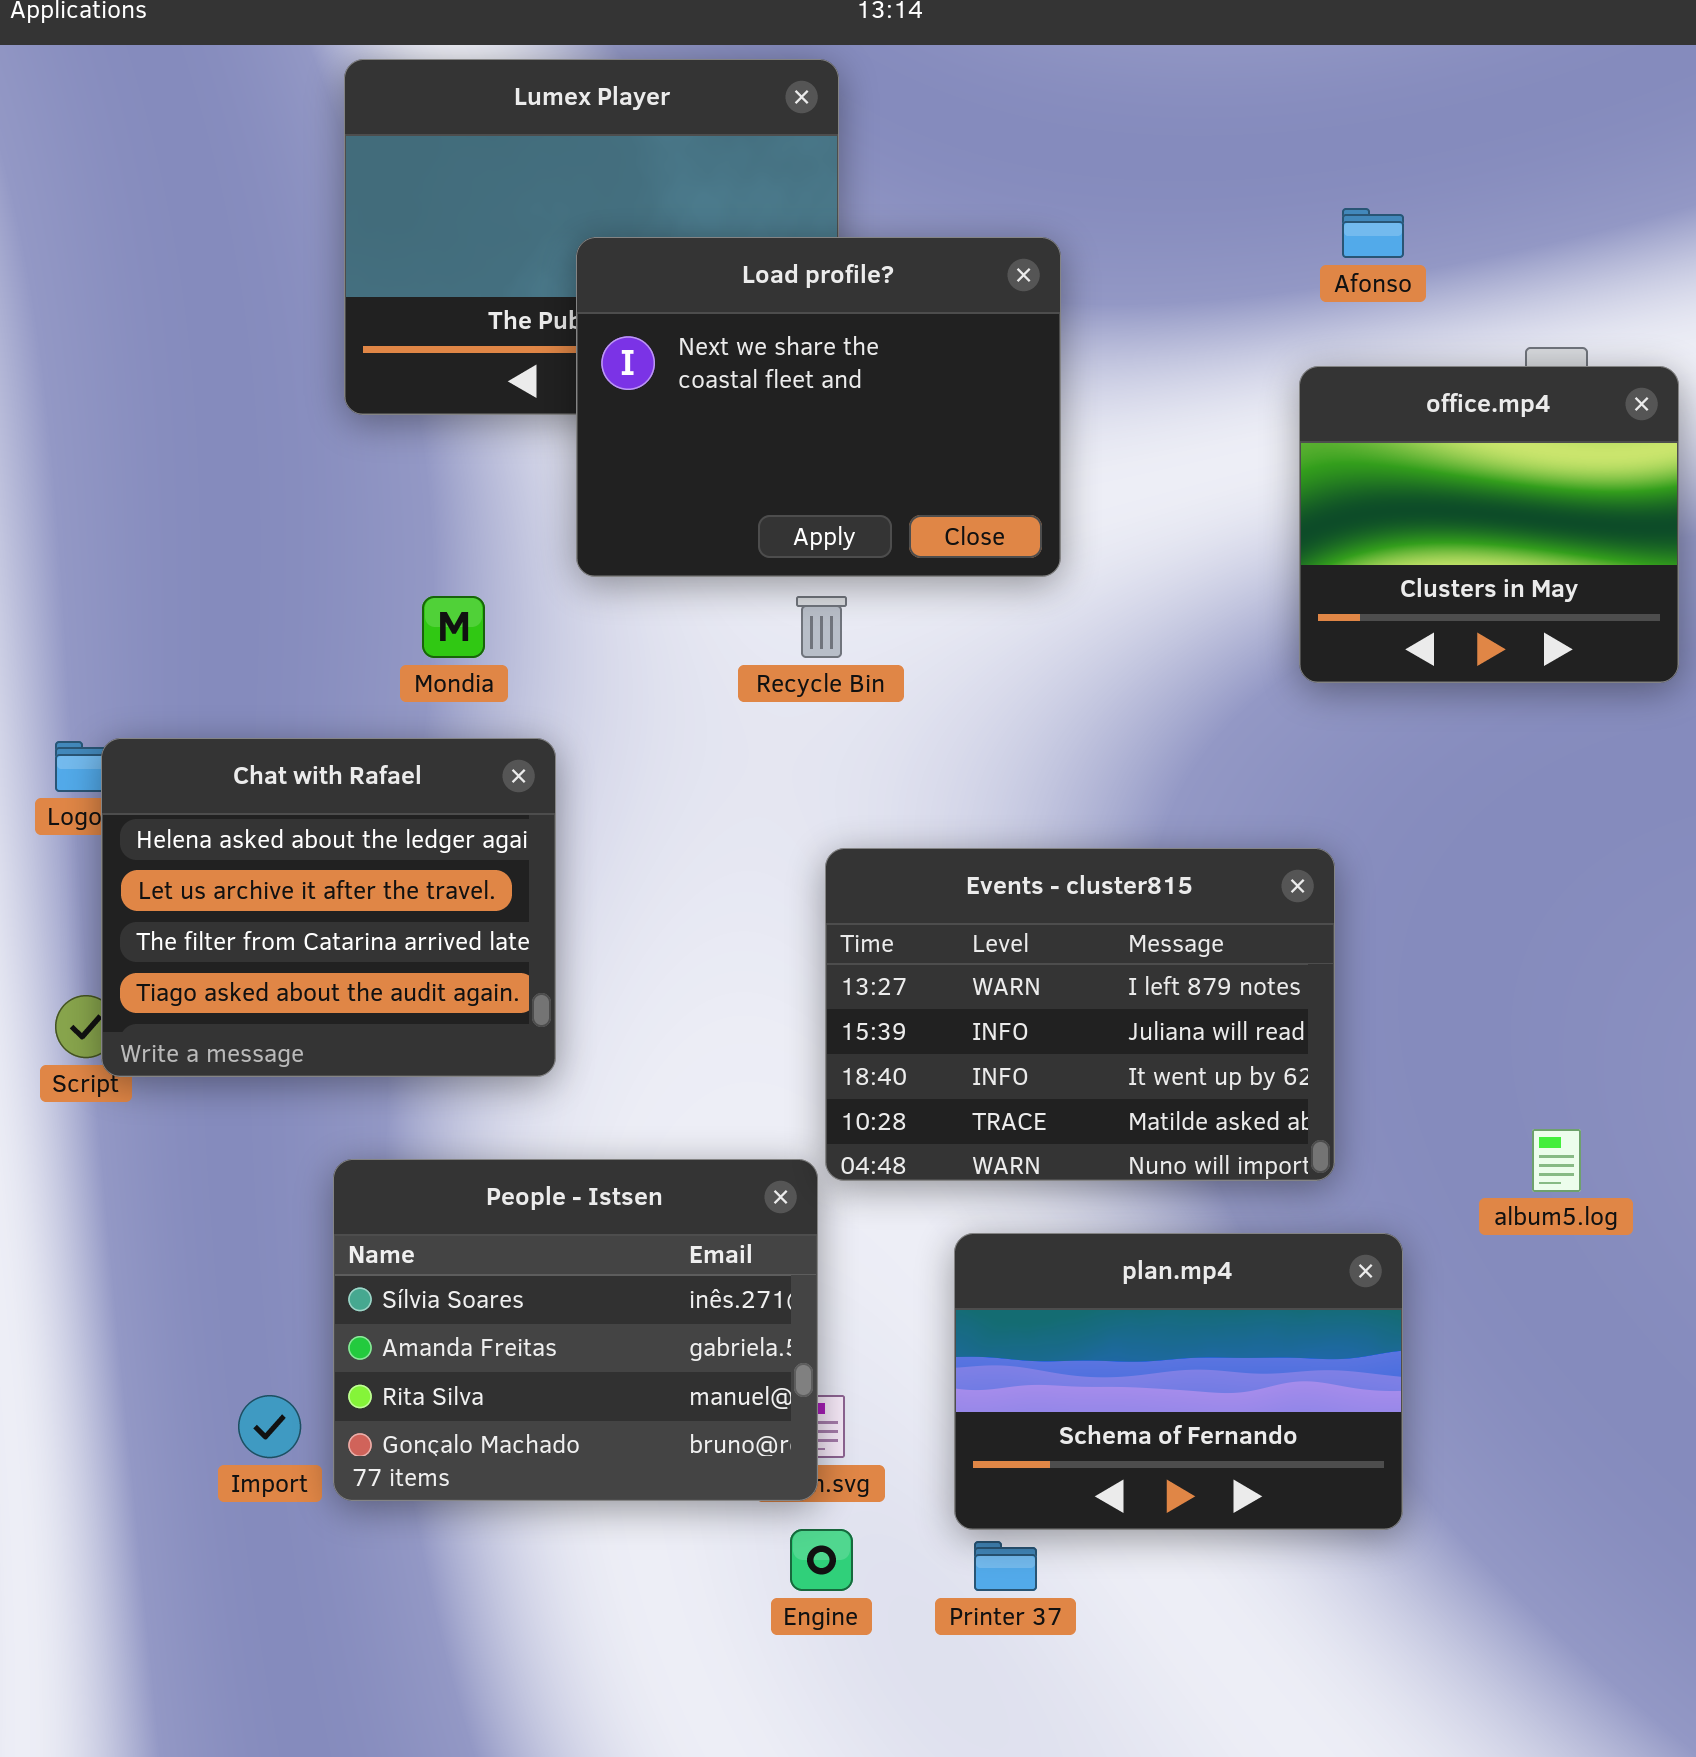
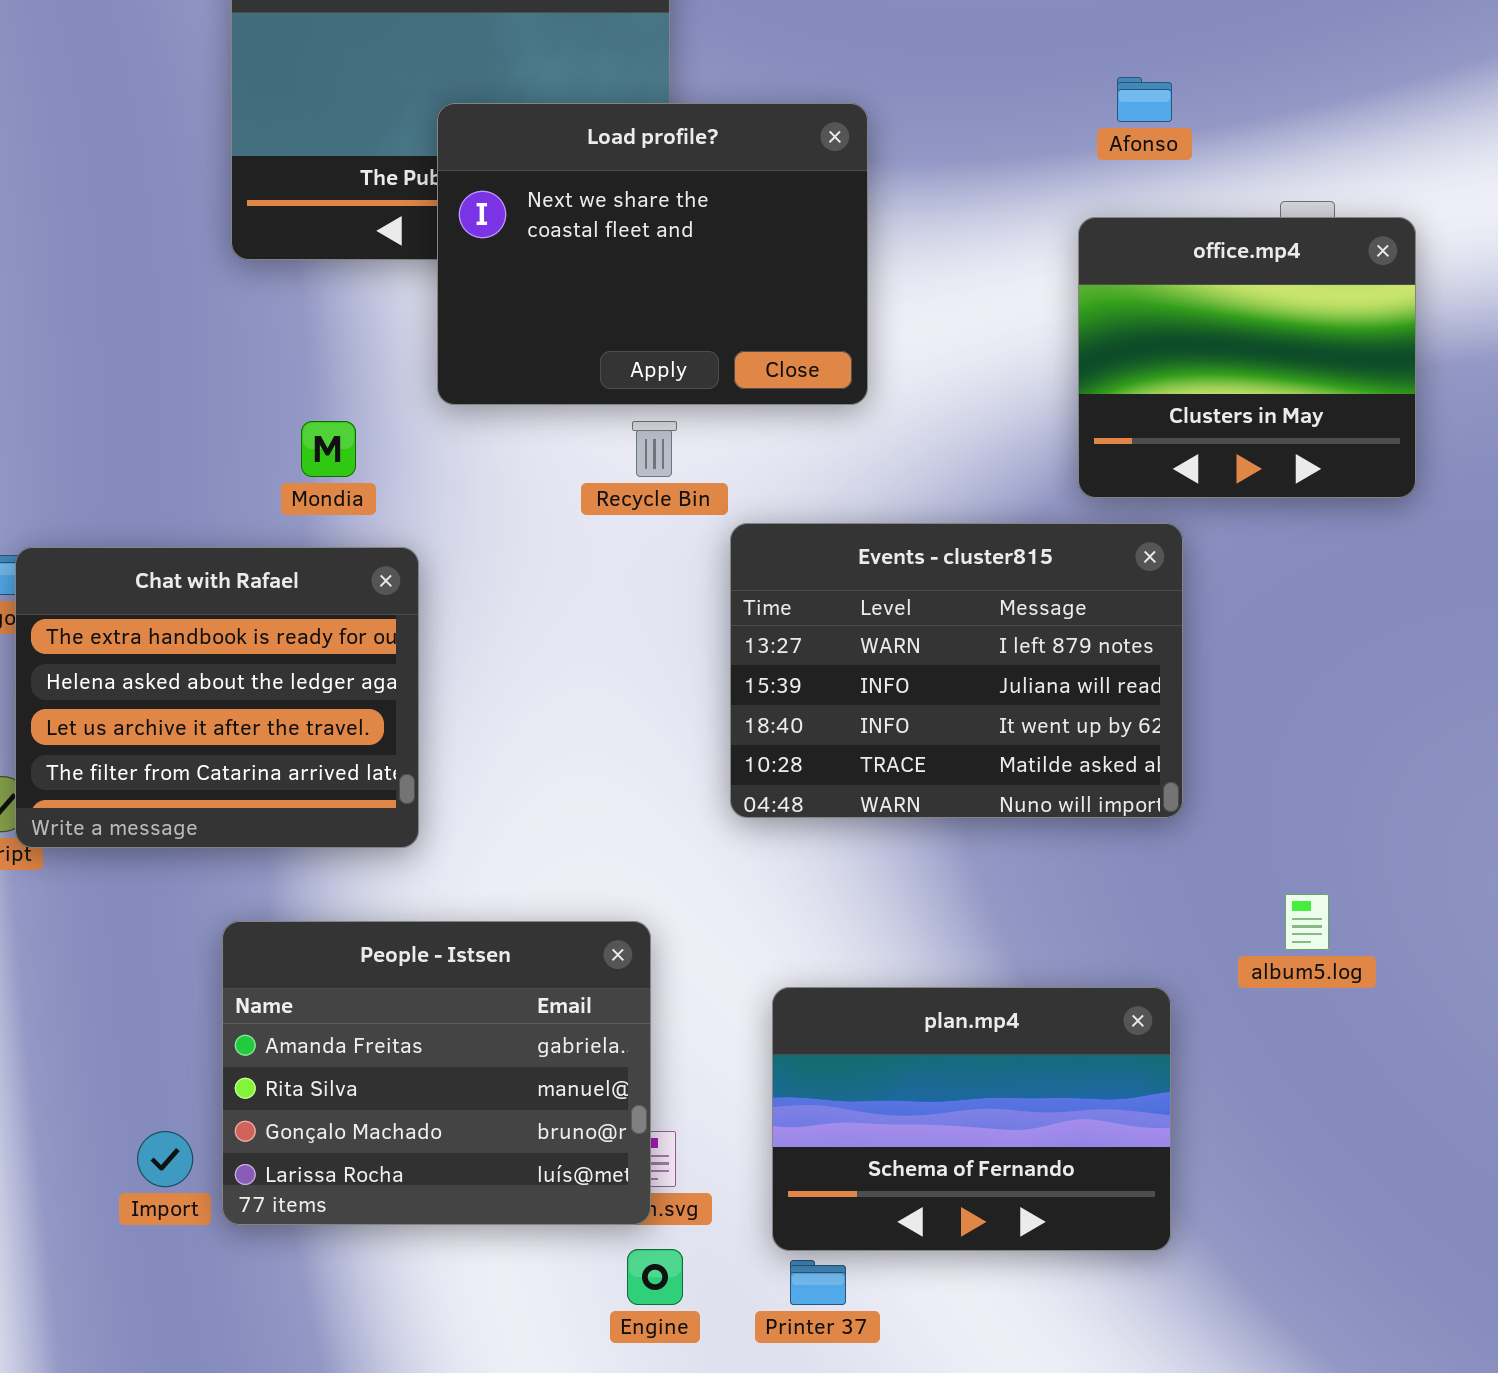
Chat with Rafael: [101,738,556,1077] -> [15,547,419,848], scrolled up 1 row
Events - cluster815: [825,848,1335,1181] -> [730,523,1183,818], moved
People - Istsen: [333,1159,818,1501] -> [222,921,651,1225], scrolled down 1 row

